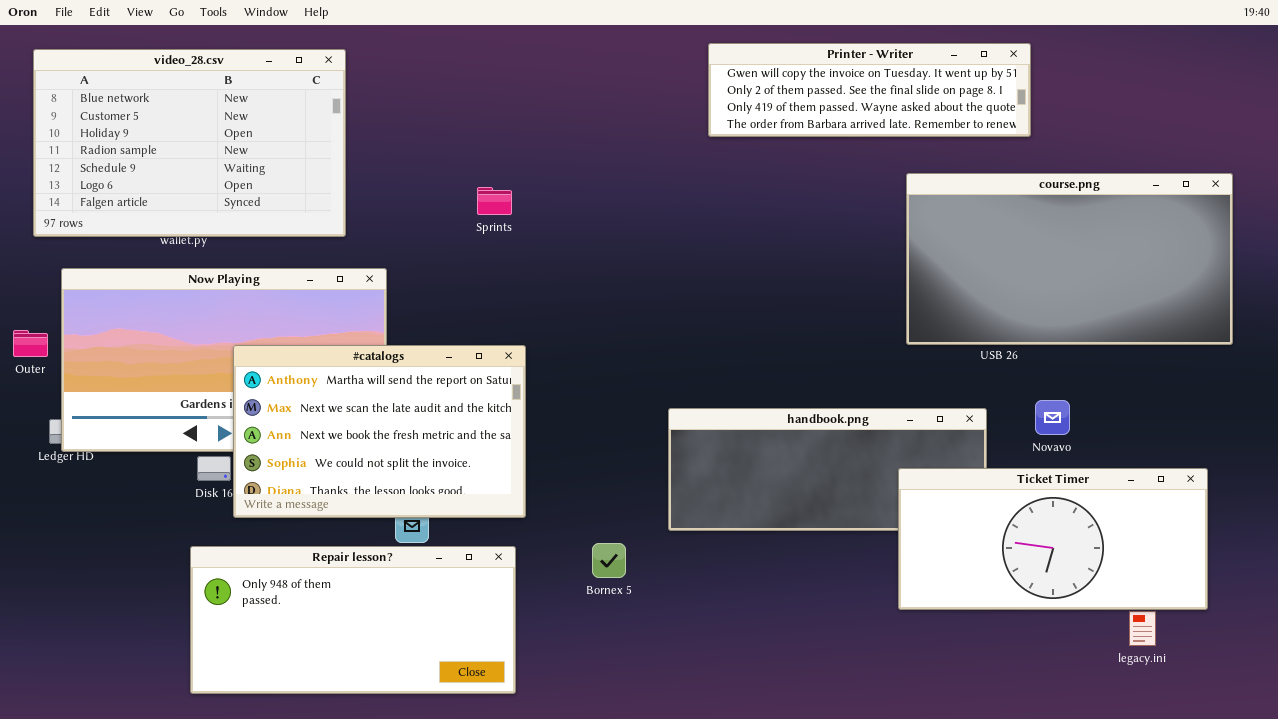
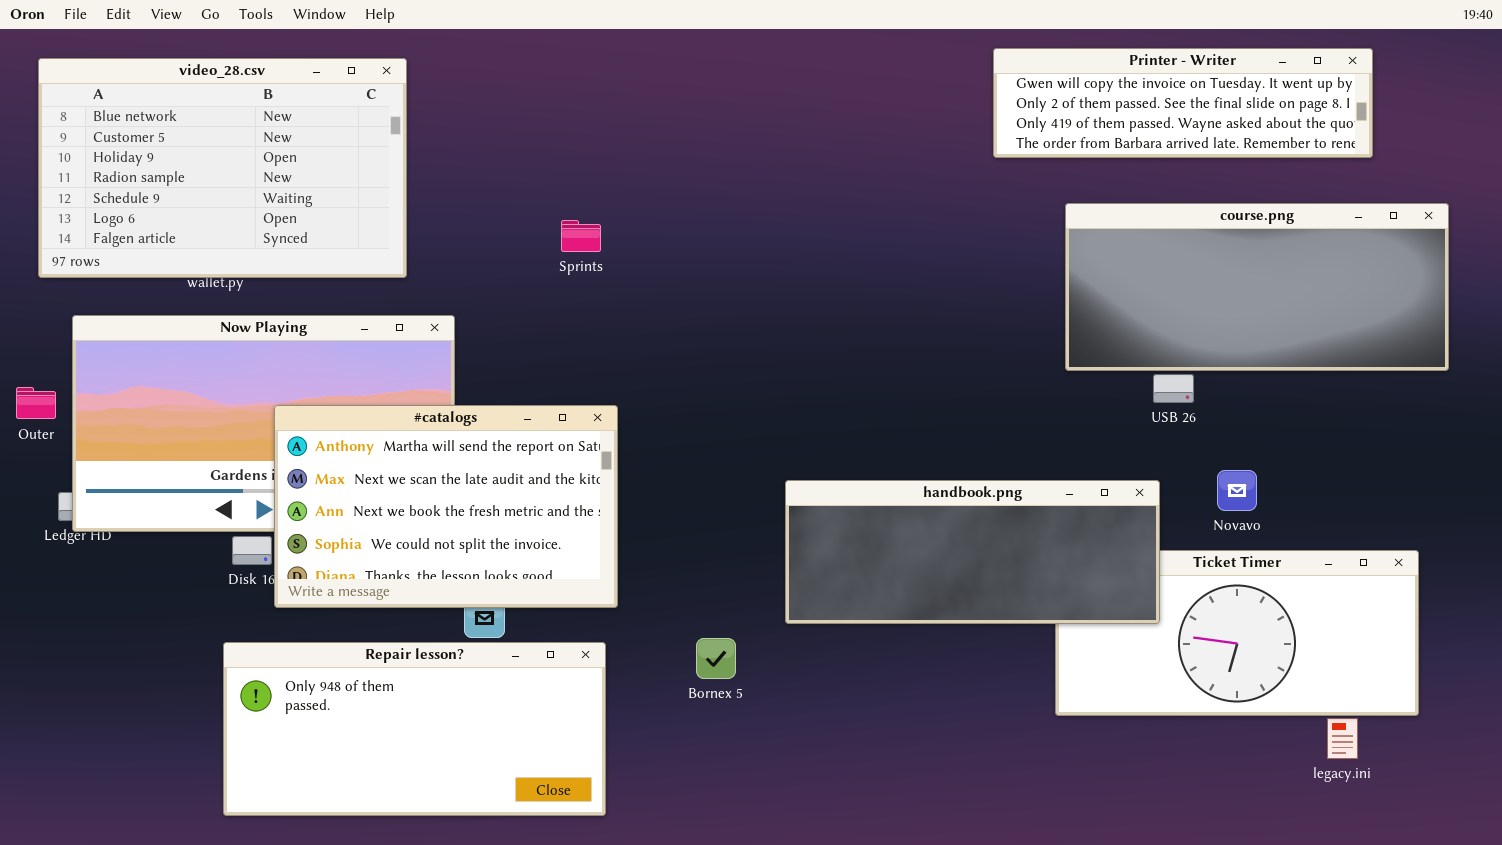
Printer - Writer: [708,43,1031,137] -> [993,48,1373,158], moved
course.png: [906,173,1233,345] -> [1065,203,1449,371], resized
handbook.png: [668,408,987,531] -> [785,480,1160,624], raised

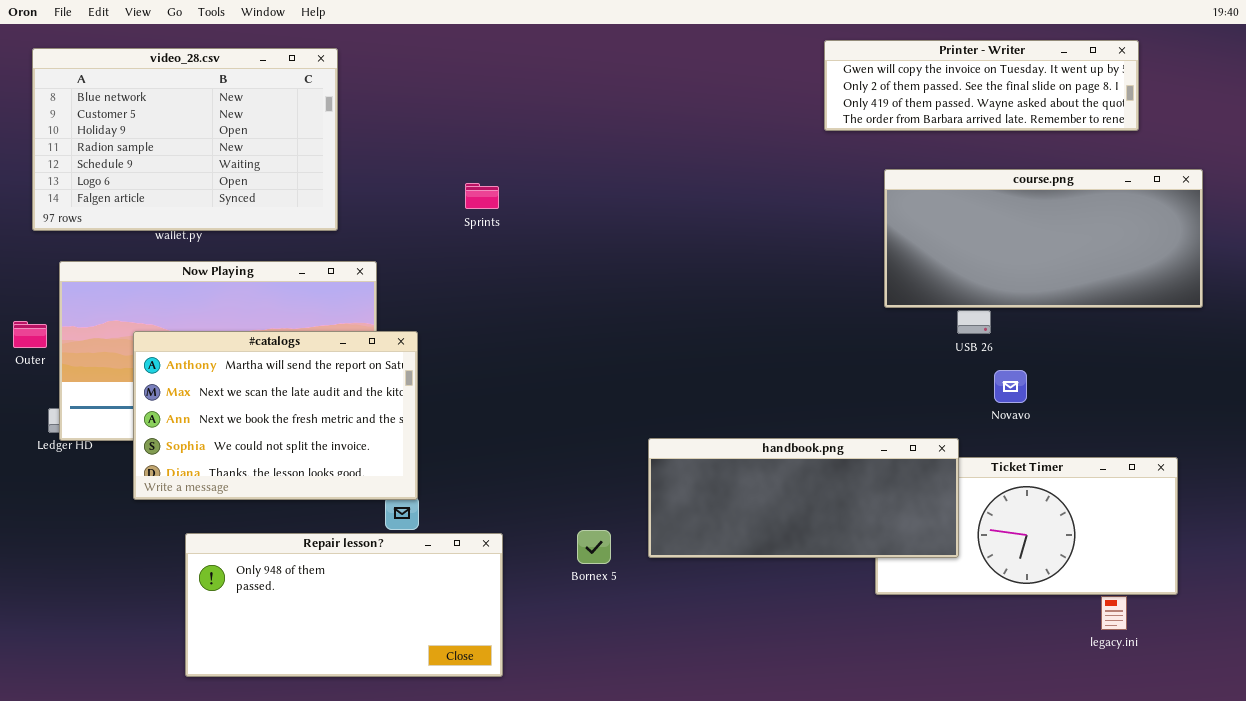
#catalogs: [274,405,618,608] -> [133,331,418,500], moved
Novavo: [1217,470,1257,511] -> [994,370,1027,403], moved
handbook.png: [785,480,1160,624] -> [648,438,959,558], moved

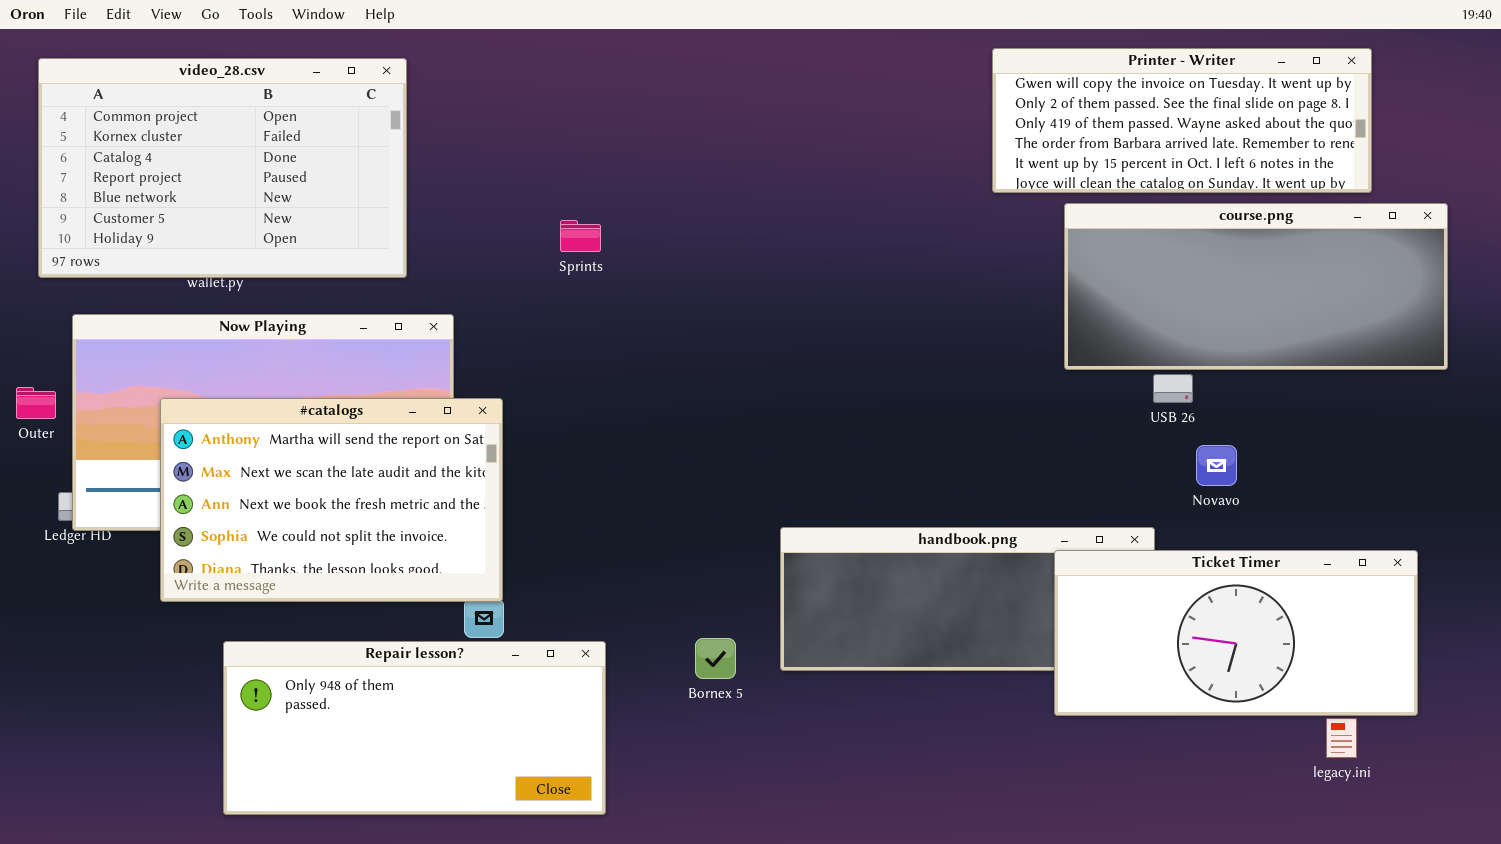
Printer - Writer: [824,40,1139,131] -> [992,48,1372,193], resized
video_28.csv: [32,48,338,231] -> [38,58,407,278], scrolled up 4 rows
Ticket Timer: [875,457,1178,595] -> [1054,550,1418,716], raised

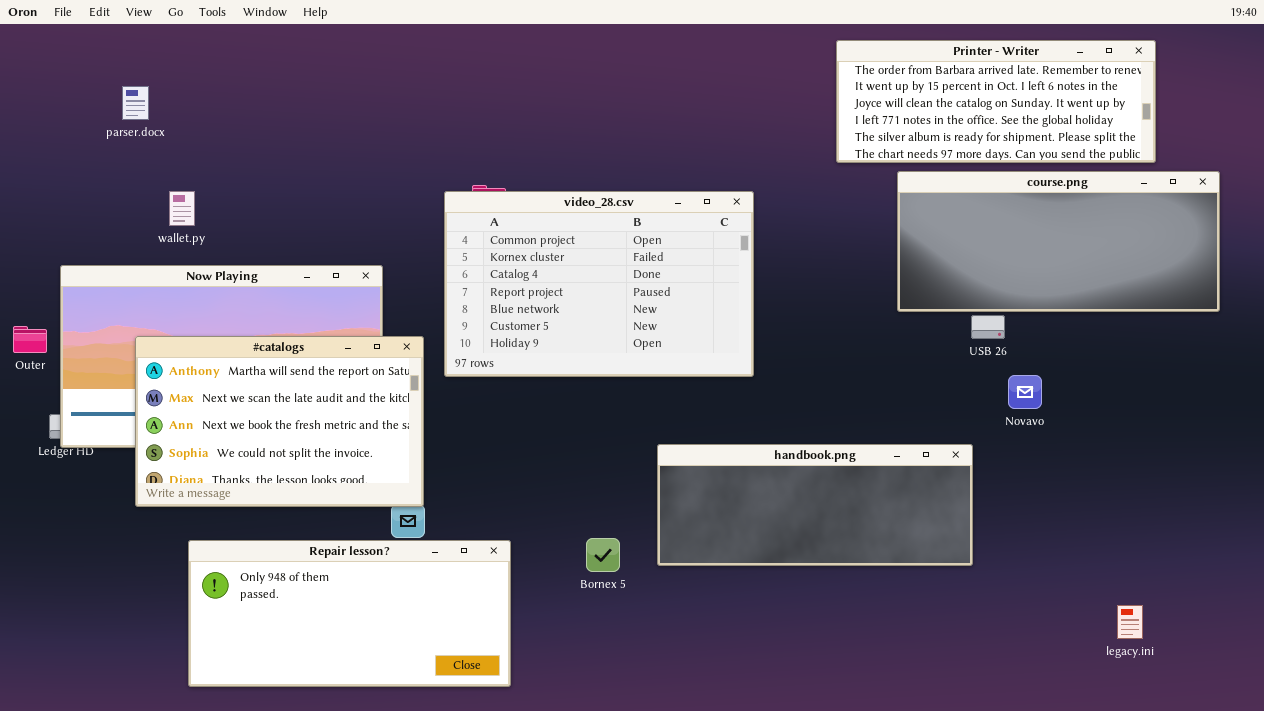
Printer - Writer: [992,48,1372,193] -> [836,40,1156,163], scrolled down 3 rows
video_28.csv: [38,58,407,278] -> [444,191,754,377], moved
Ticket Timer: [1054,550,1418,716] -> none, closed

